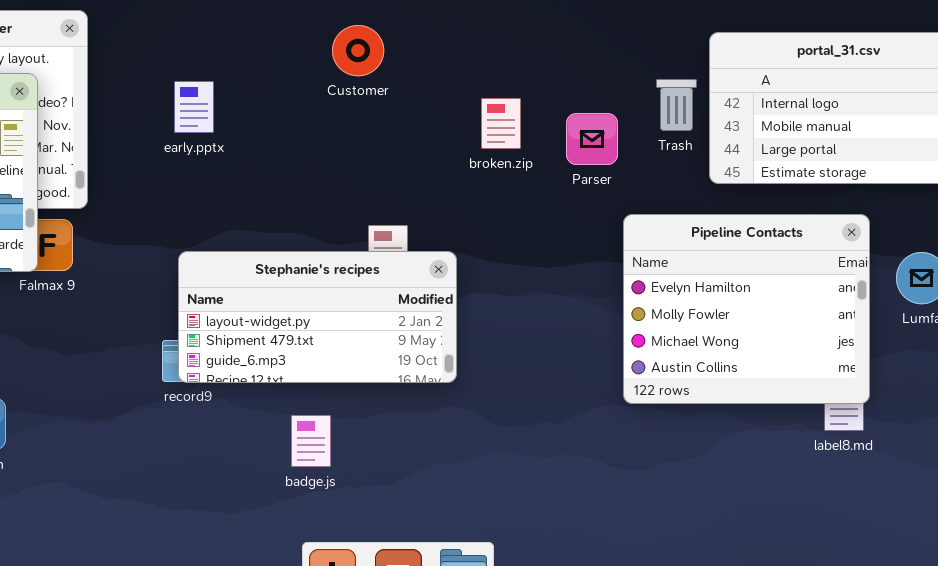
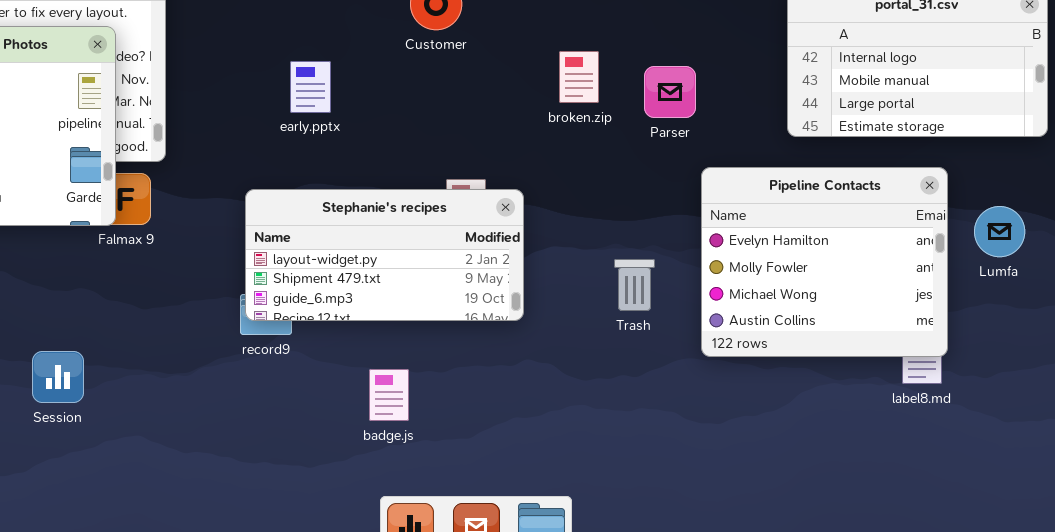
Trash: [656,79,697,131] -> [614,259,655,311], moved
early.pptx: [174,81,214,133] -> [290,61,331,113], moved
Stephanie's recipes: [178,251,457,383] -> [245,189,524,321], moved

